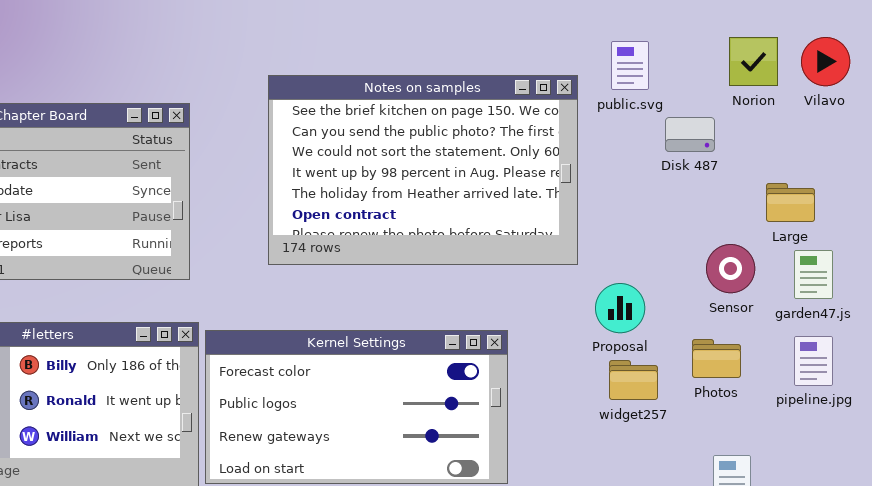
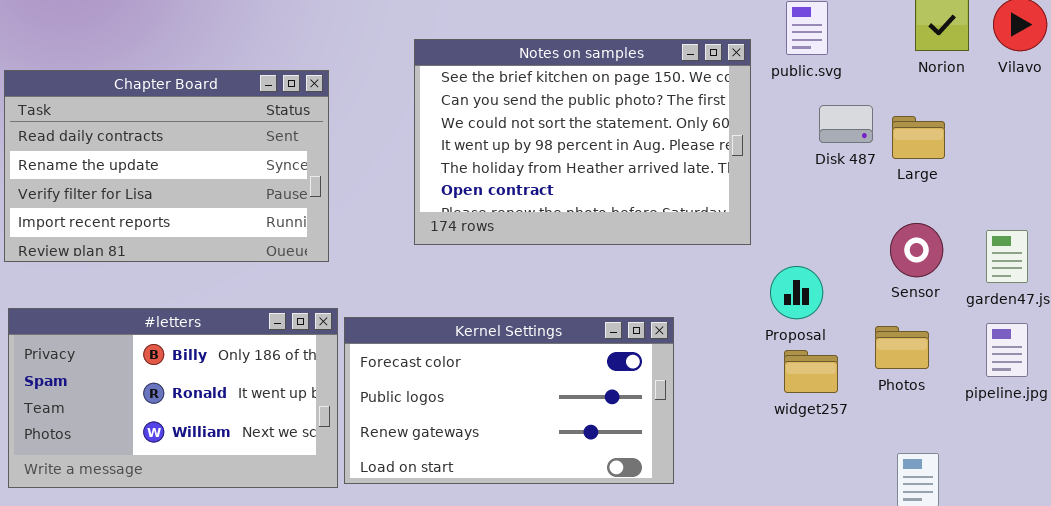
Disk 487: [665,117,715,152] -> [819,105,873,143], moved
Large: [766,183,815,222] -> [892,116,945,159], moved

